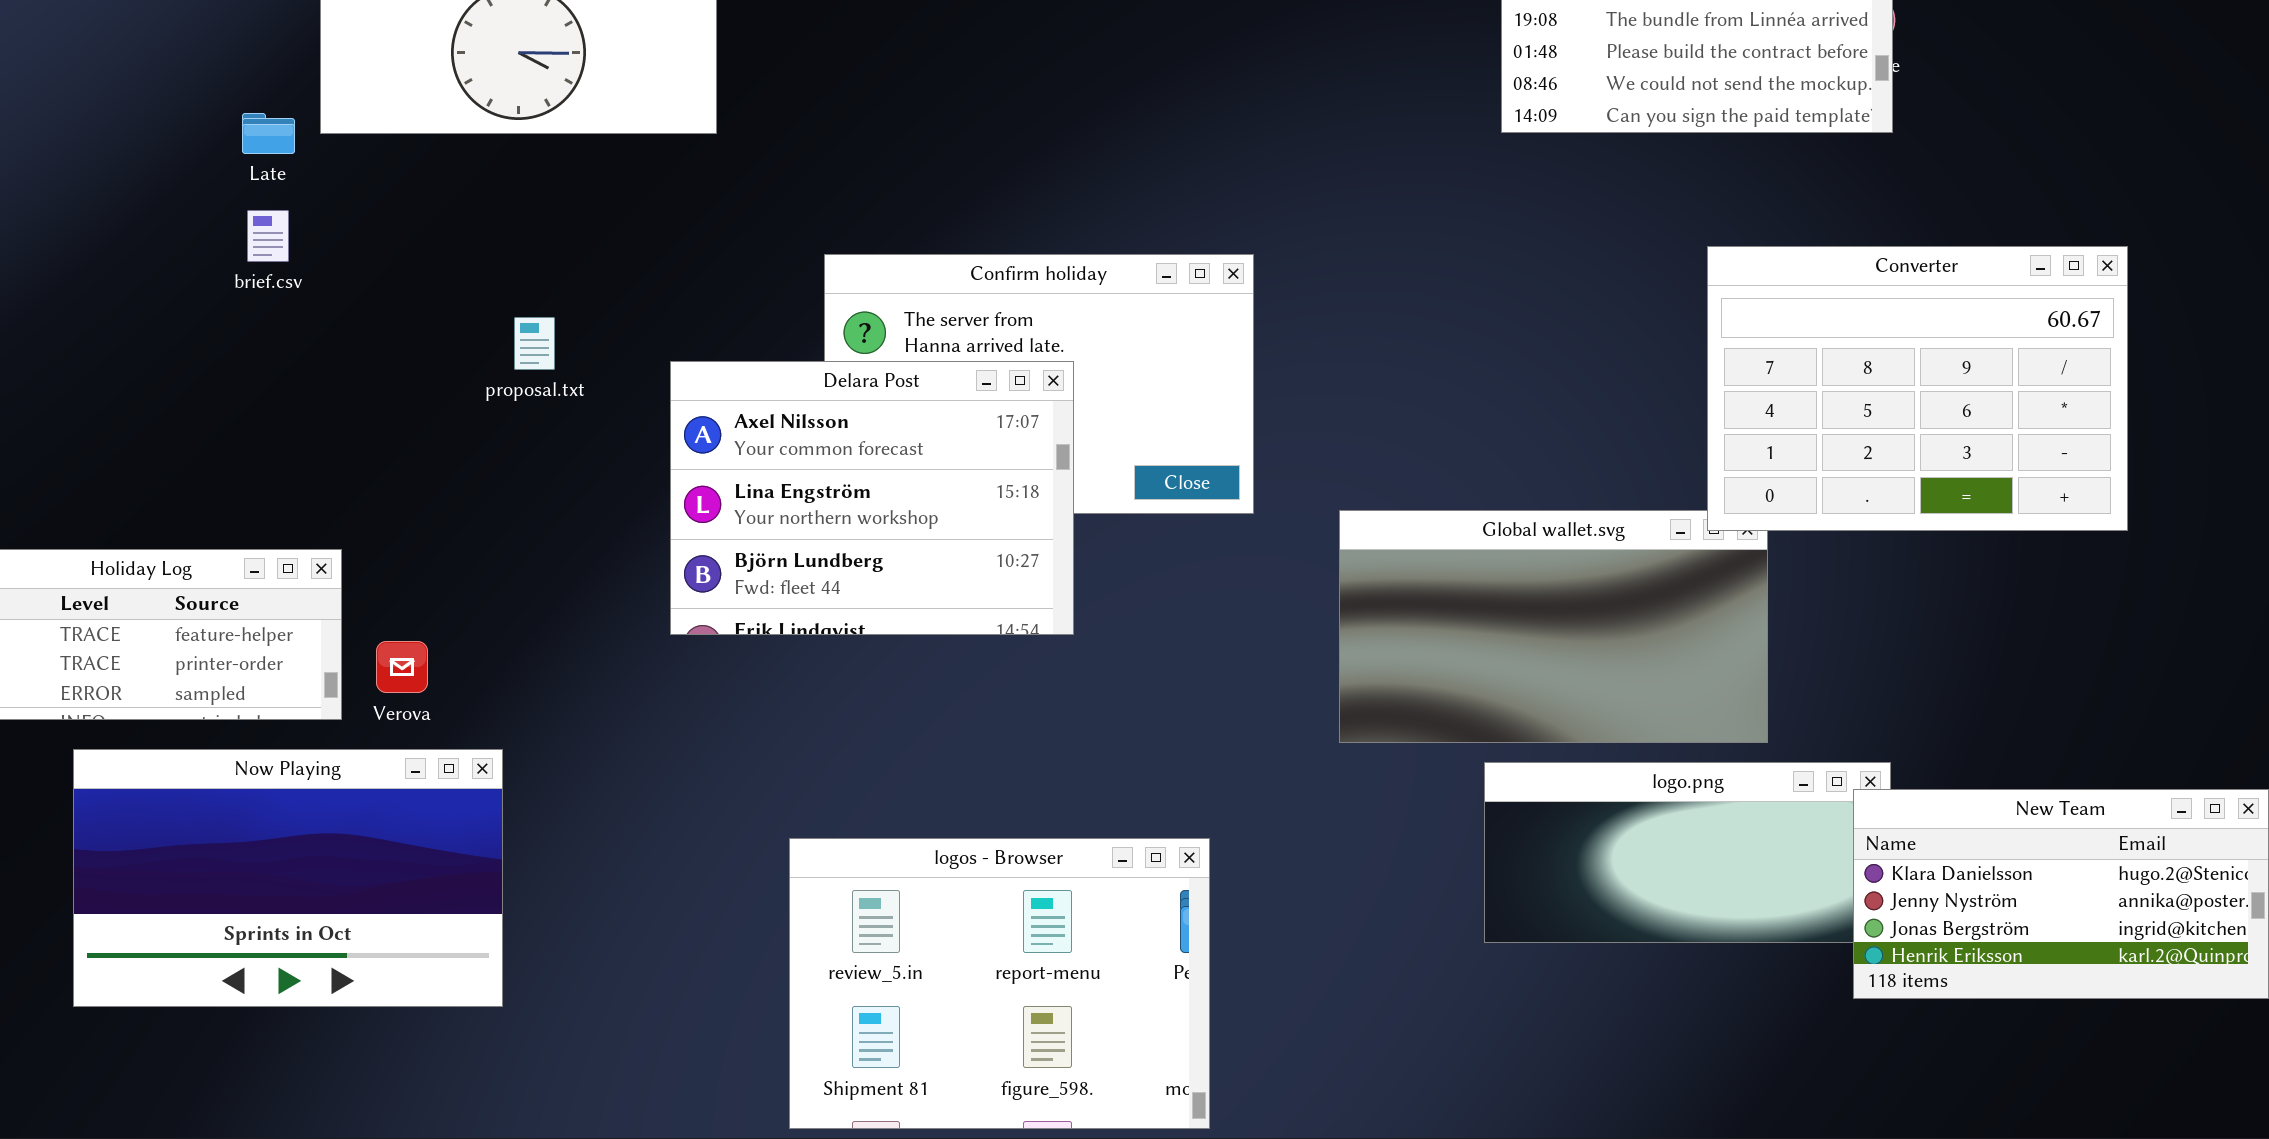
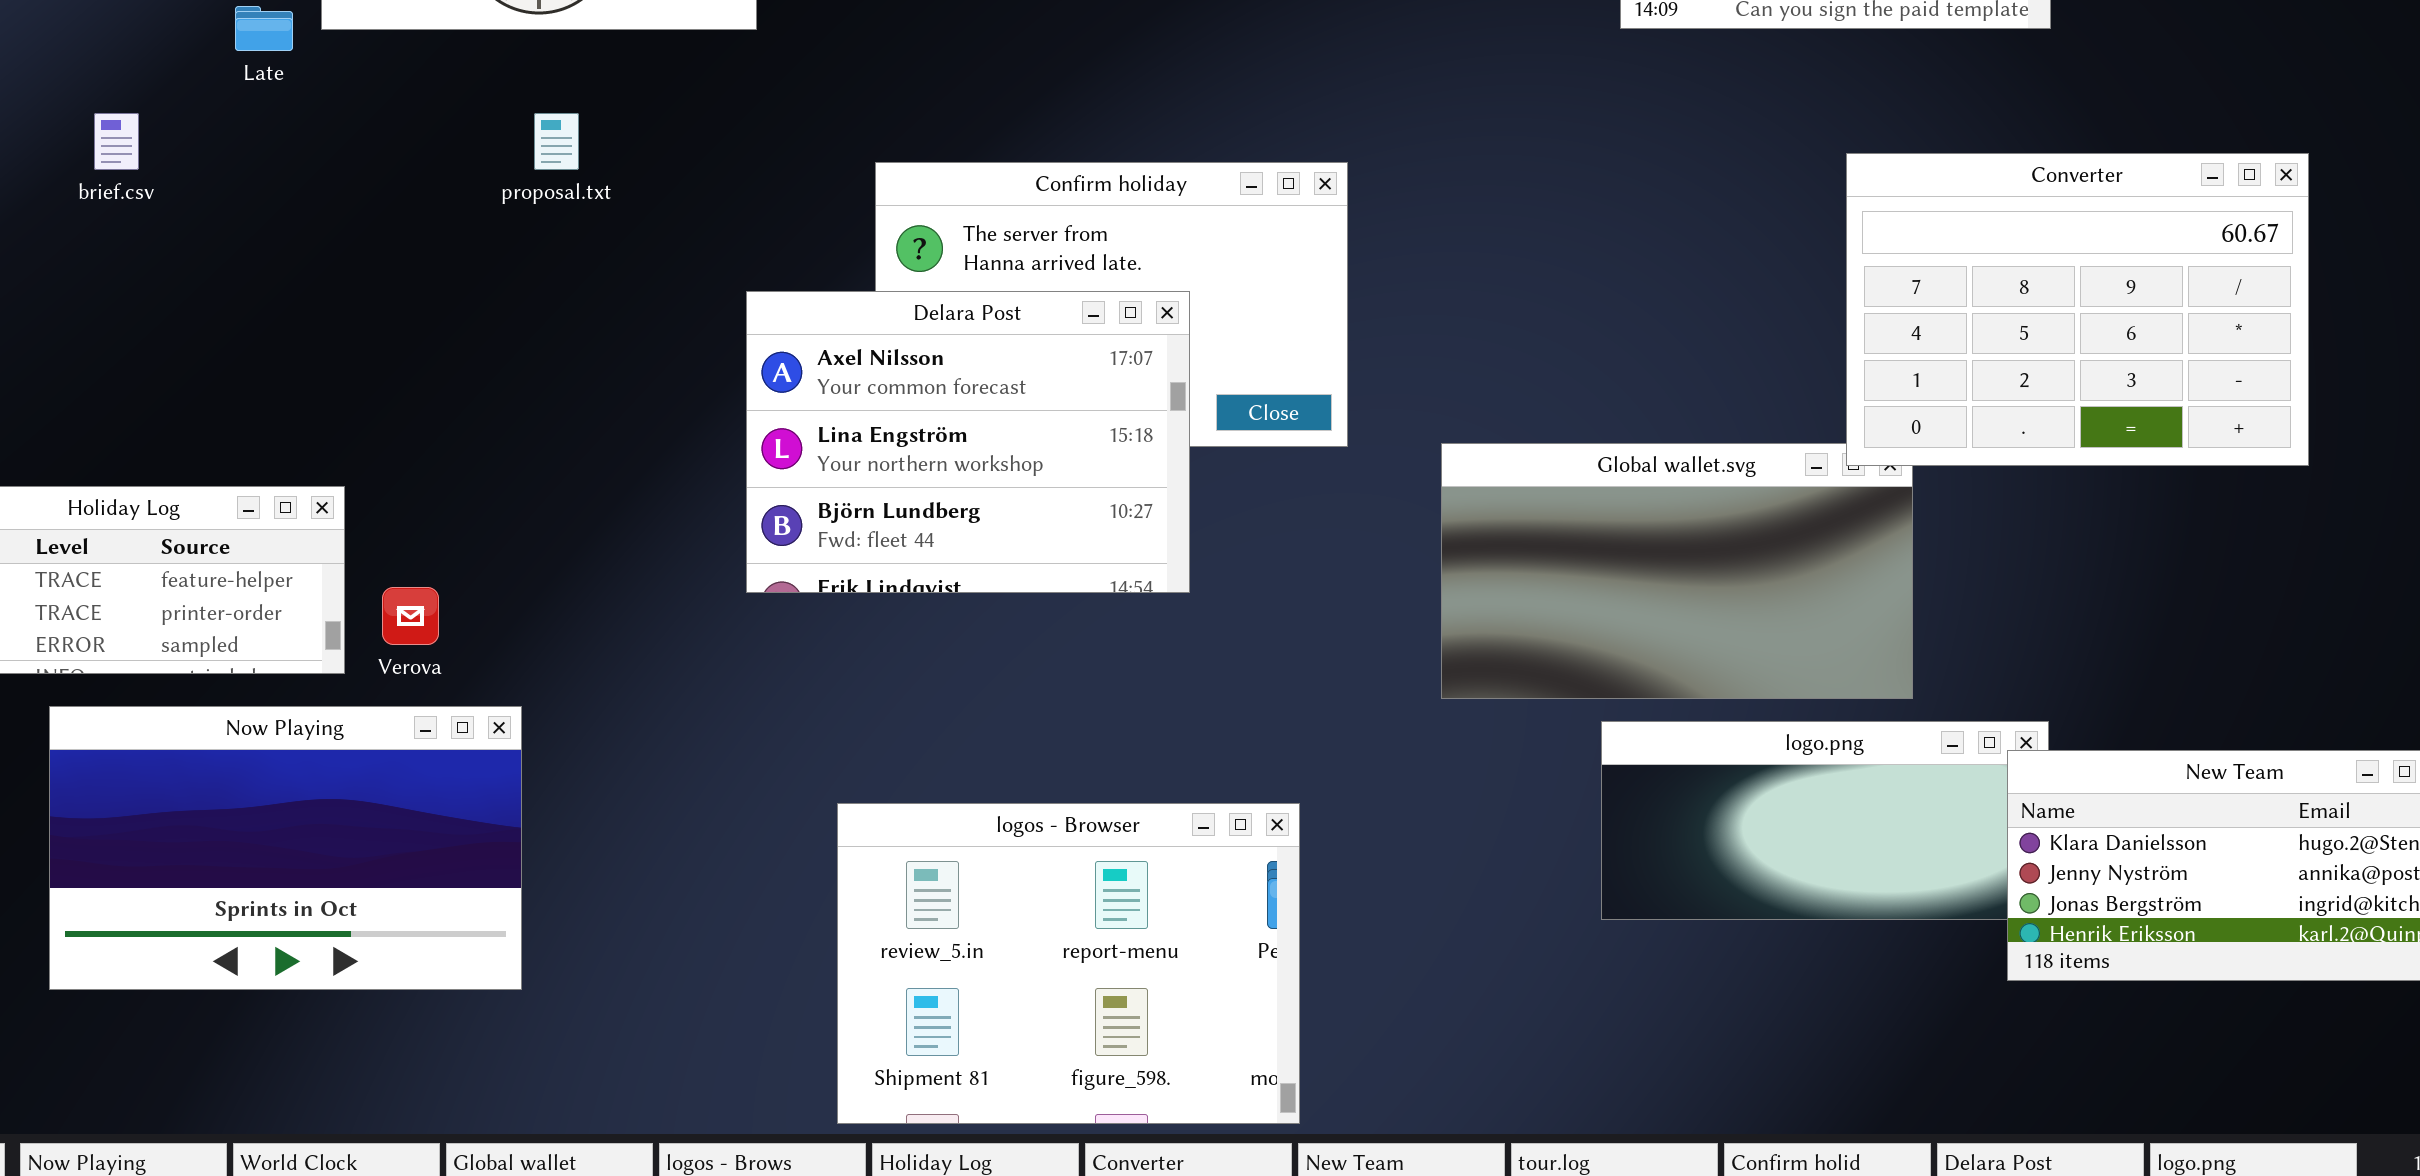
brief.csv: [247,210,289,262] -> [94,113,139,170], moved
proposal.txt: [514,317,555,370] -> [534,113,579,170], moved
Delara Post: [670,361,1074,635] -> [746,291,1190,593], moved

